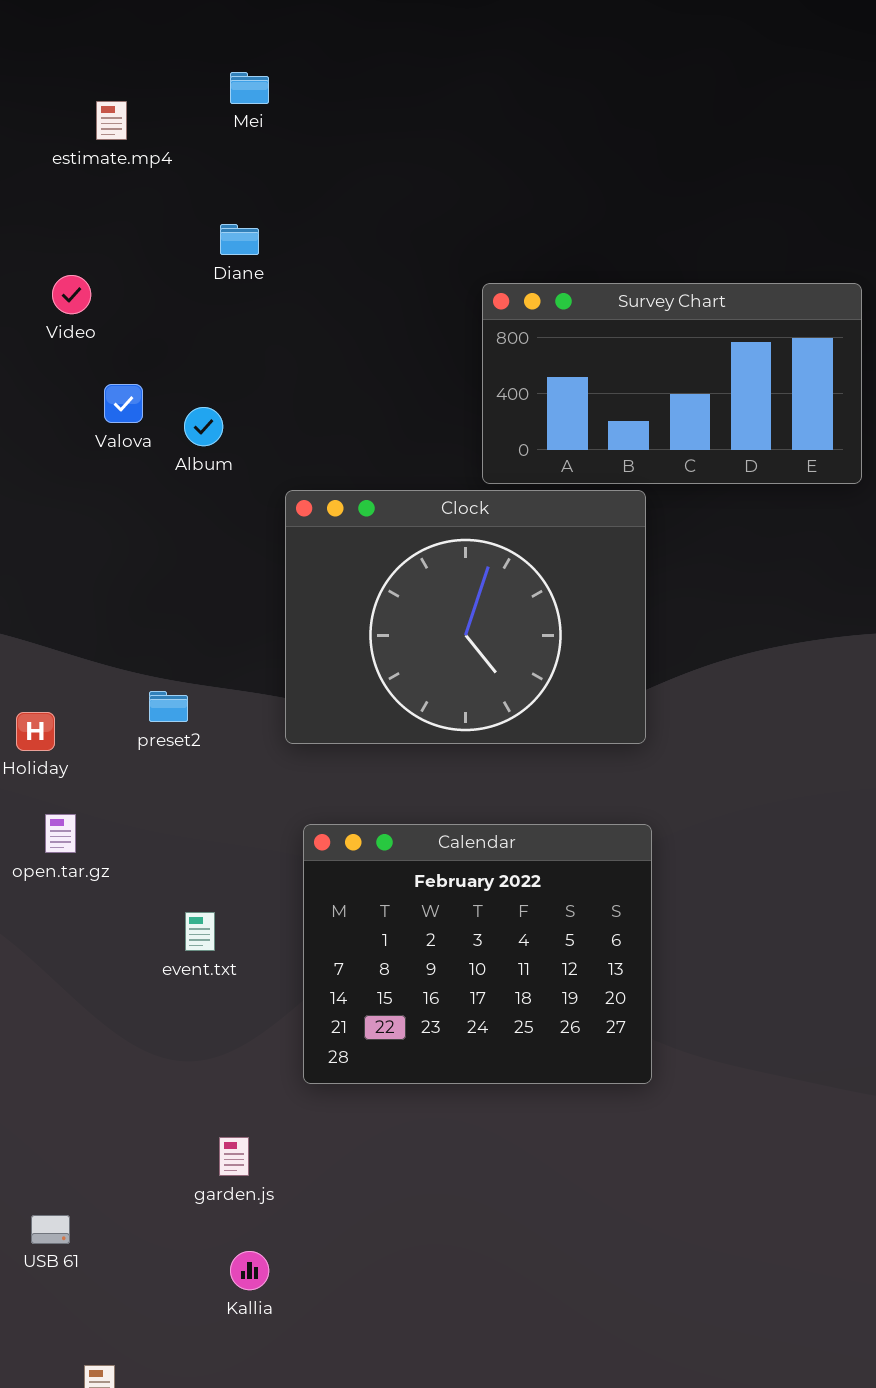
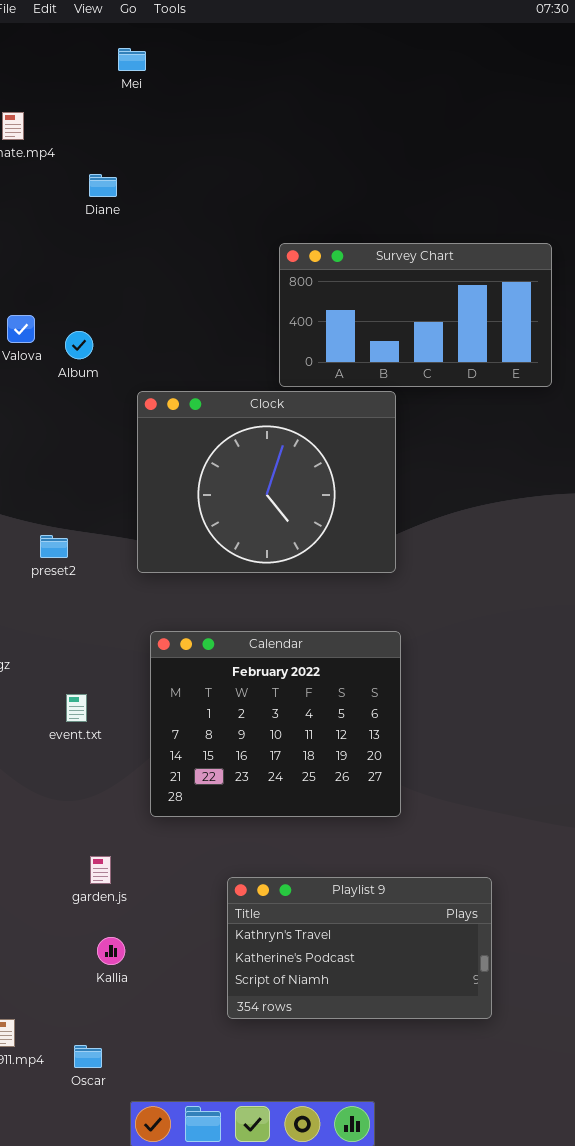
Mei: [230,72,269,104] -> [118,48,146,71], moved
Diane: [220,224,259,255] -> [89,174,117,197], moved
Playlist 9: none -> [227,877,492,1019], opened

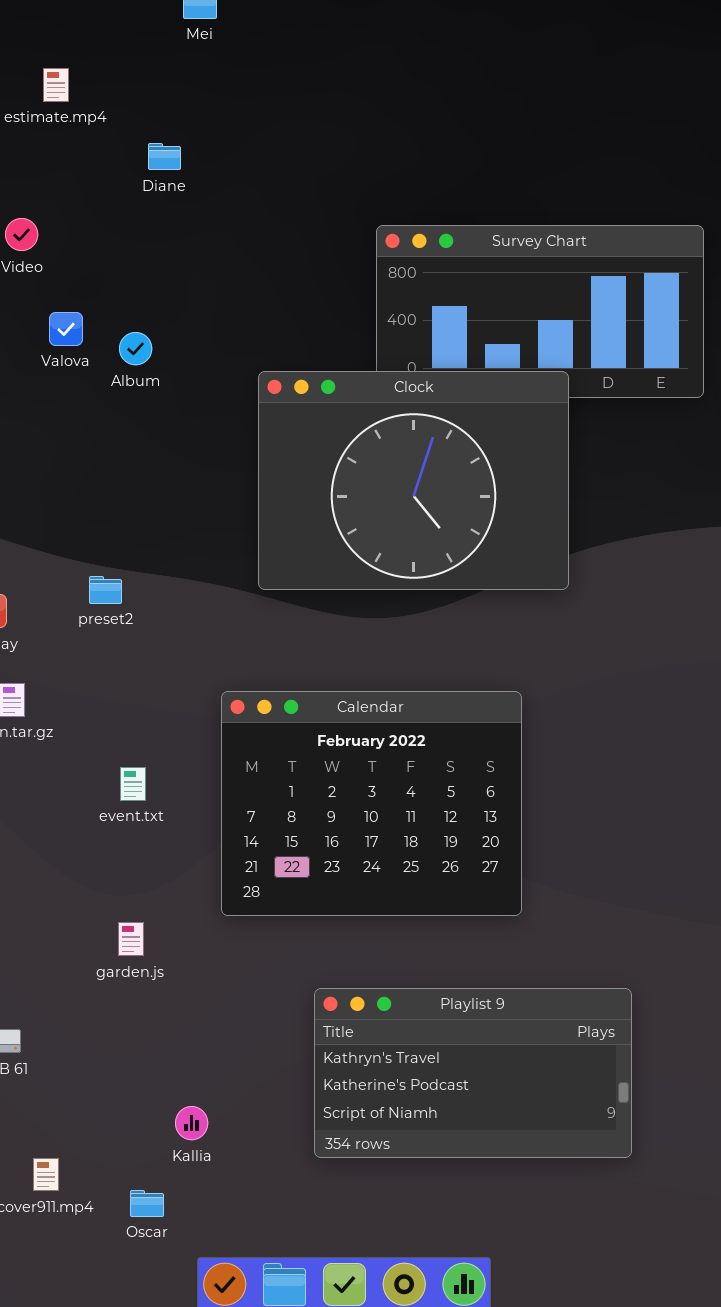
Clock: [137,391,396,573] -> [258,371,569,590], moved
garden.js: [90,856,111,884] -> [118,922,144,956], moved
Kallia: [97,937,125,965] -> [175,1106,208,1140], moved

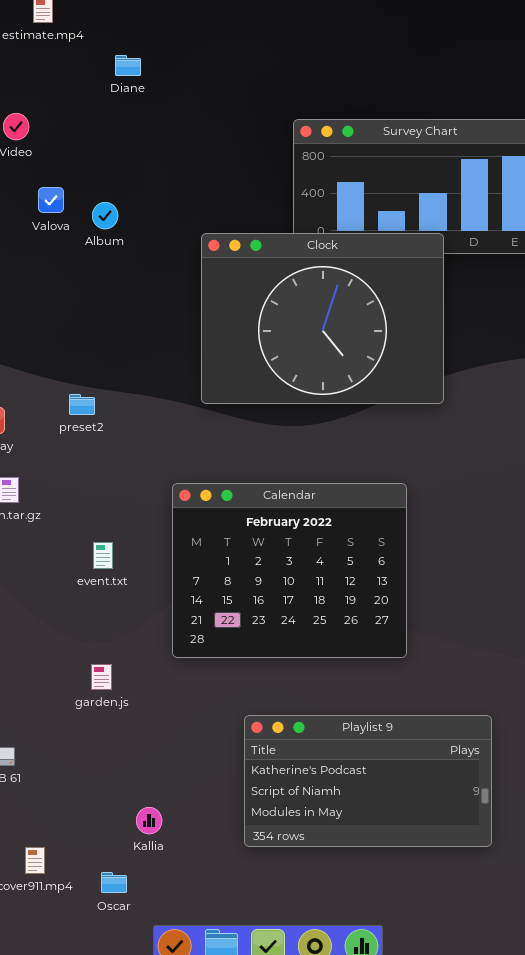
Playlist 9: [314,988,632,1158] -> [244,715,492,847], scrolled down 1 row

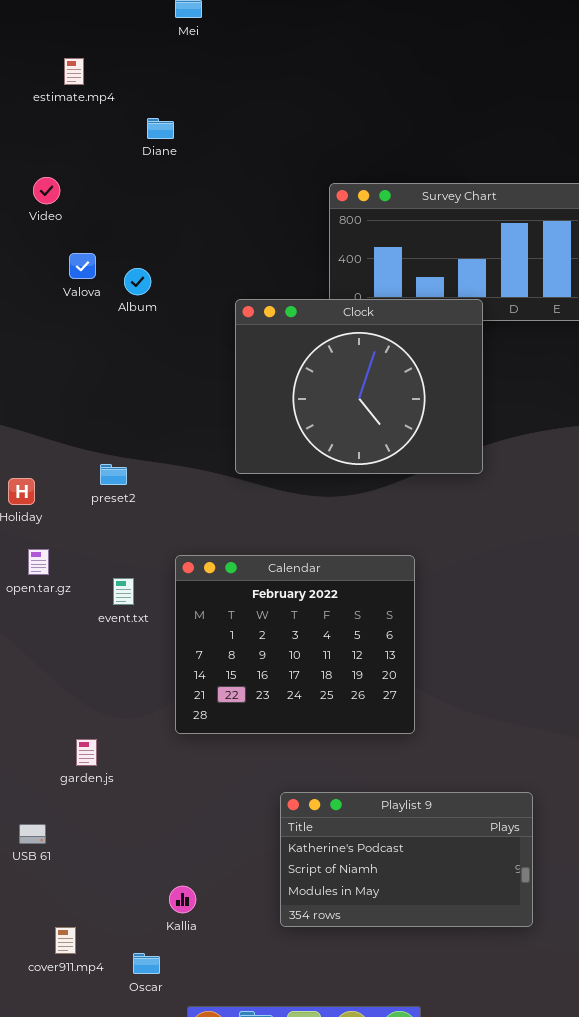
Calendar: [172,483,407,658] -> [175,555,415,734], moved
event.txt: [93,542,113,569] -> [113,578,134,605], moved
garden.js: [91,664,112,690] -> [76,739,97,766], moved

